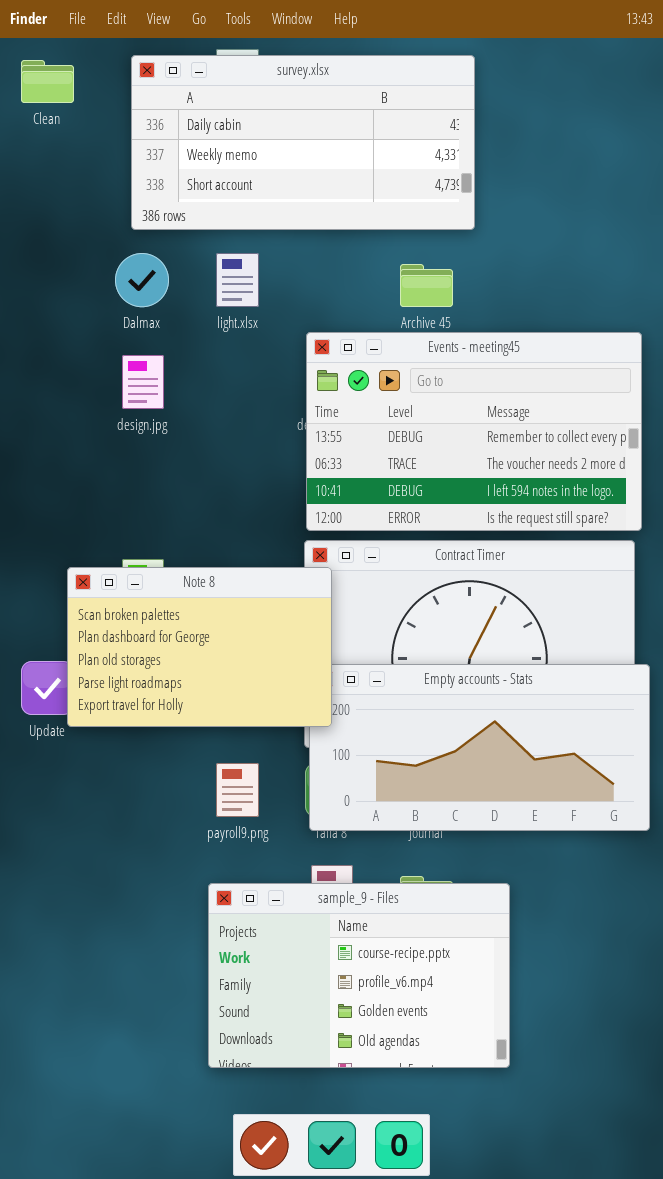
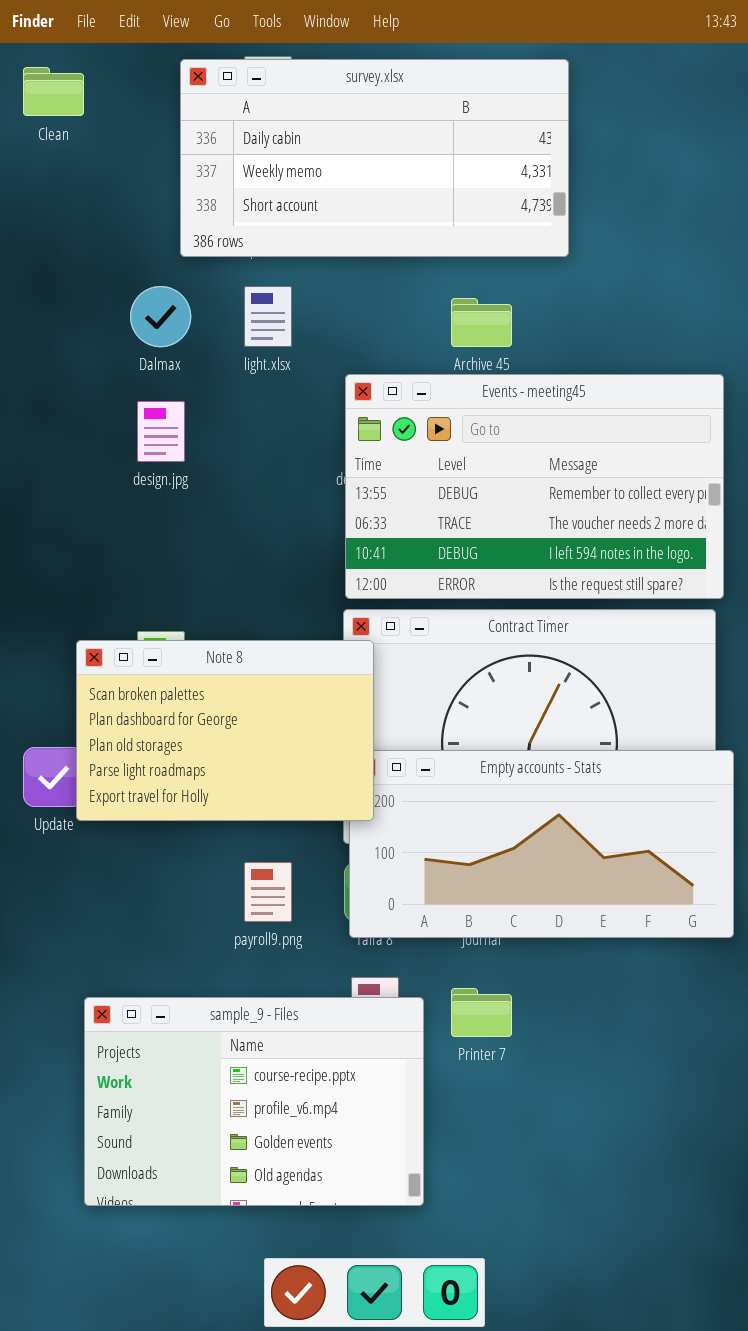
survey.xlsx: [131,55,475,230] -> [180,59,569,257], moved
sample_9 - Files: [208,883,510,1068] -> [84,997,424,1206], moved

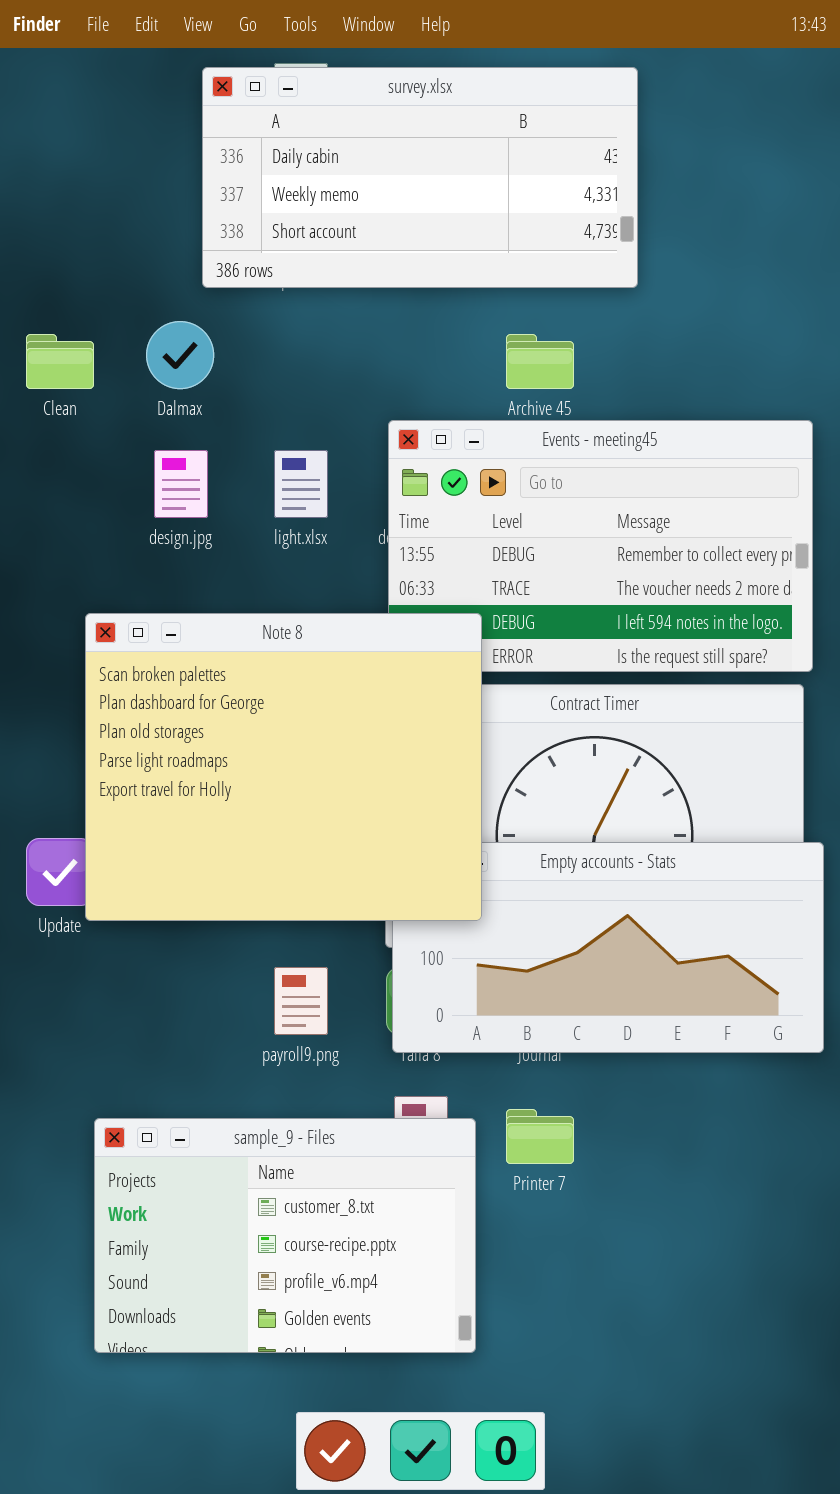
Clean: [23,67,84,116] -> [26,334,94,389], moved
light.xlsx: [244,286,292,347] -> [274,450,328,518], moved
Note 8: [76,640,374,821] -> [85,613,482,921], resized
sample_9 - Files: [84,997,424,1206] -> [94,1118,476,1353], scrolled up 1 row

